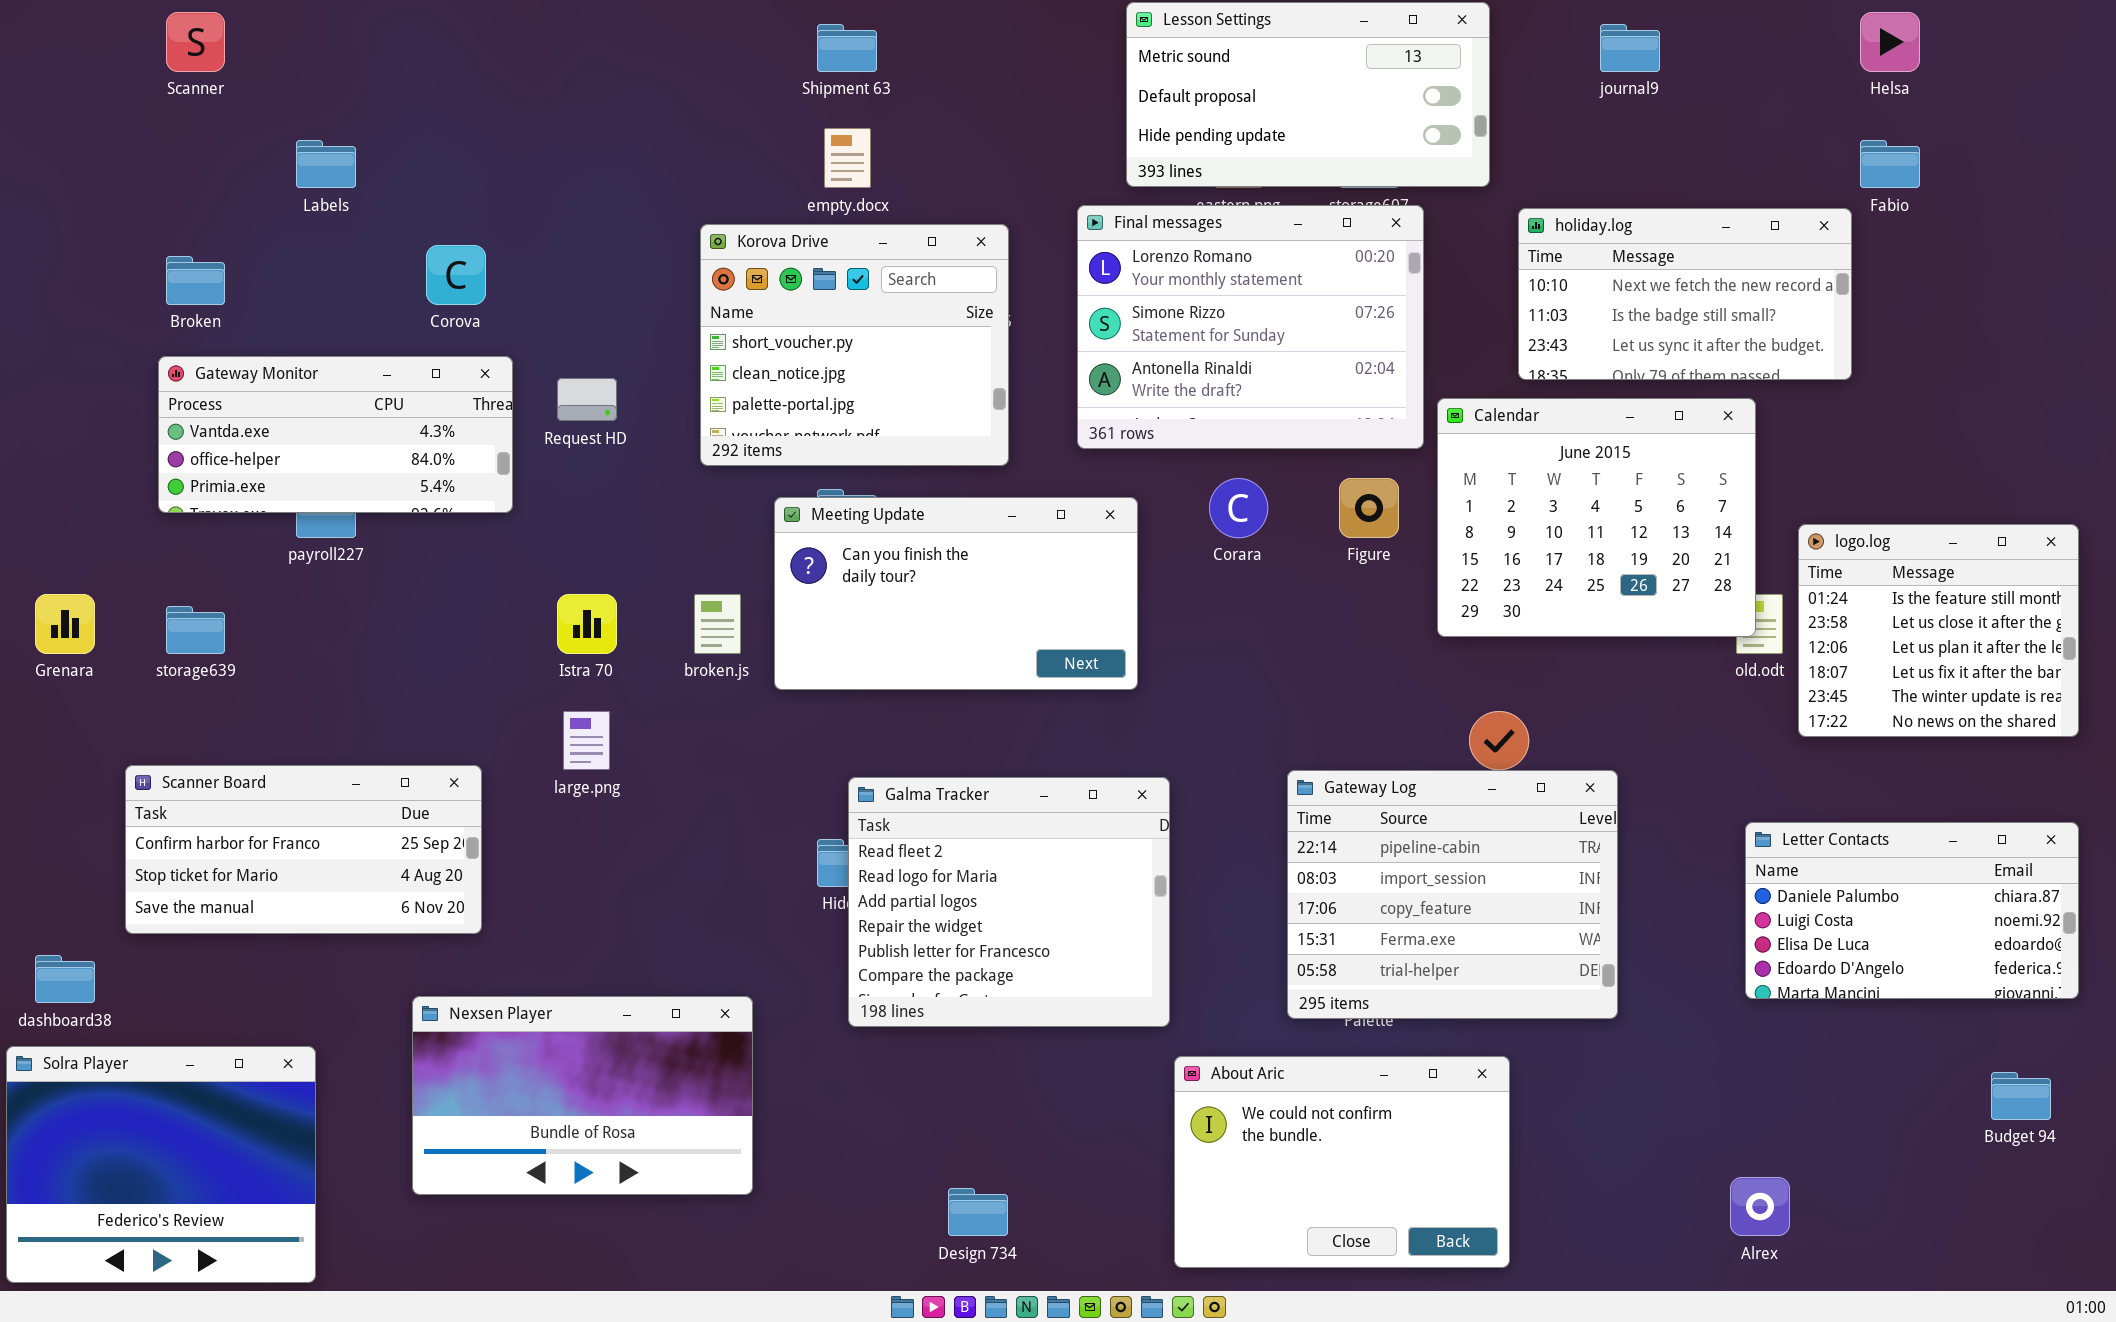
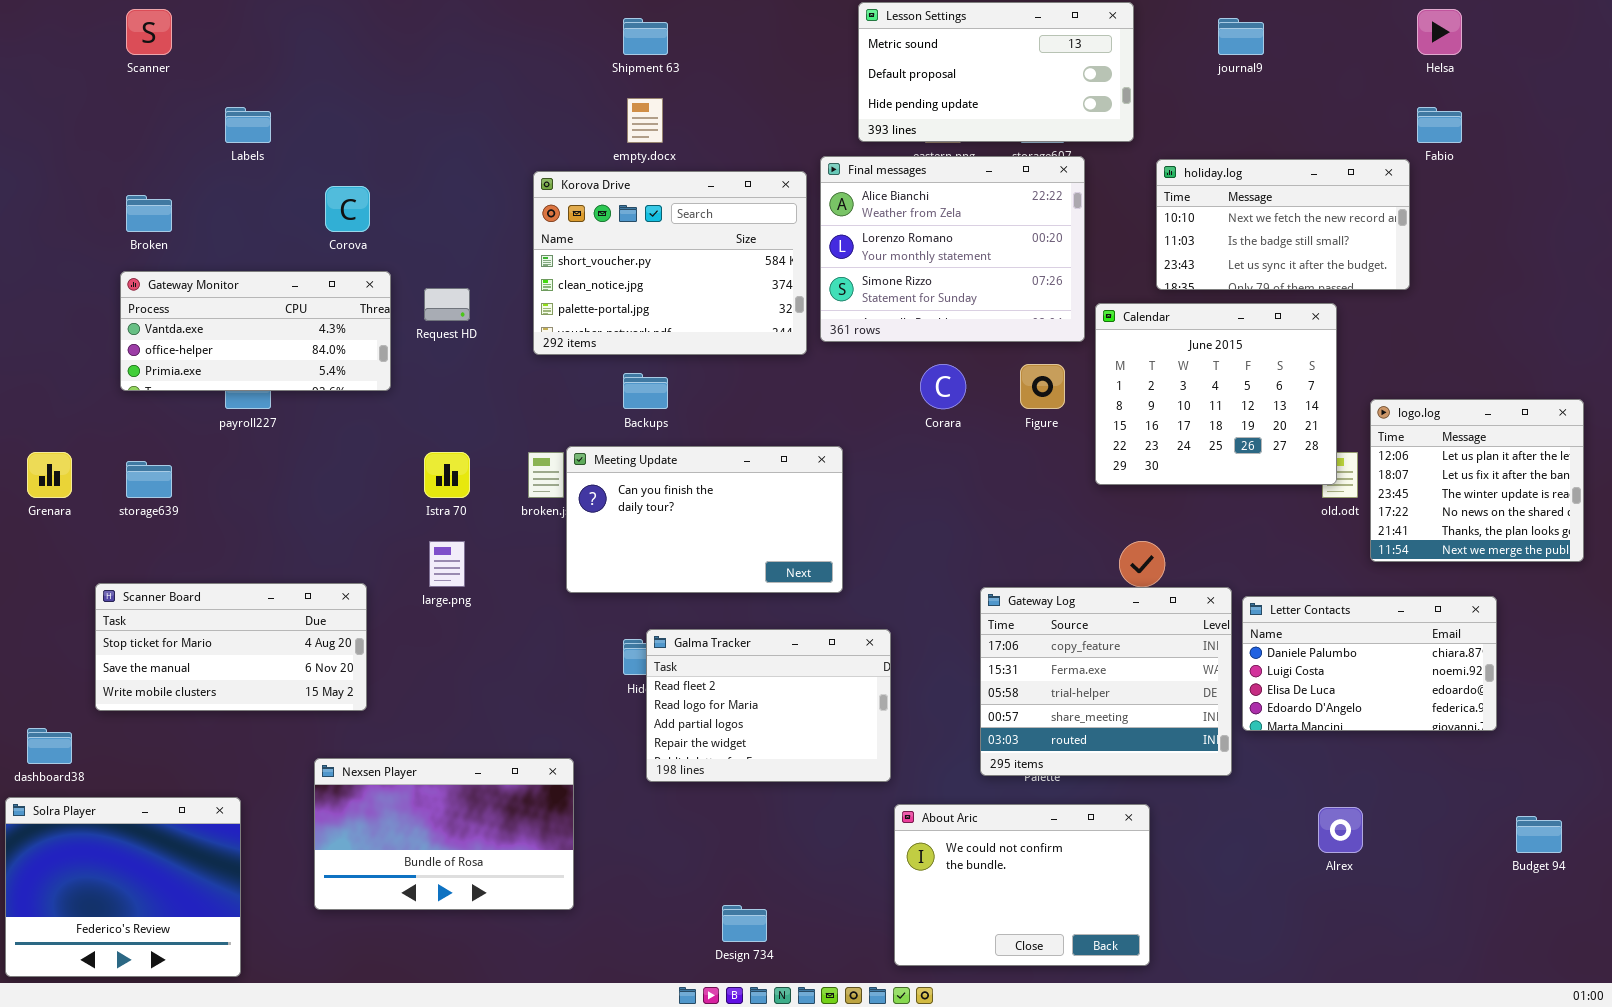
Final messages: [1077,205,1424,449] -> [820,156,1085,342], scrolled up 1 row
Korova Drive: [700,224,1009,466] -> [533,171,807,355], resized
Meeting Update: [774,497,1138,690] -> [566,446,843,593], moved
logo.log: [1798,524,2079,737] -> [1370,399,1584,562], scrolled down 2 rows
Scanner Board: [125,765,482,934] -> [95,583,367,711], scrolled down 1 row
Gateway Log: [1287,770,1618,1019] -> [980,587,1232,776], scrolled down 2 rows
Galma Tracker: [848,777,1170,1027] -> [646,629,891,782], resized
Letter Contacts: [1745,822,2079,999] -> [1242,596,1497,731], moved
Alrex: [1730,1177,1790,1236] -> [1318,807,1363,853], moved

